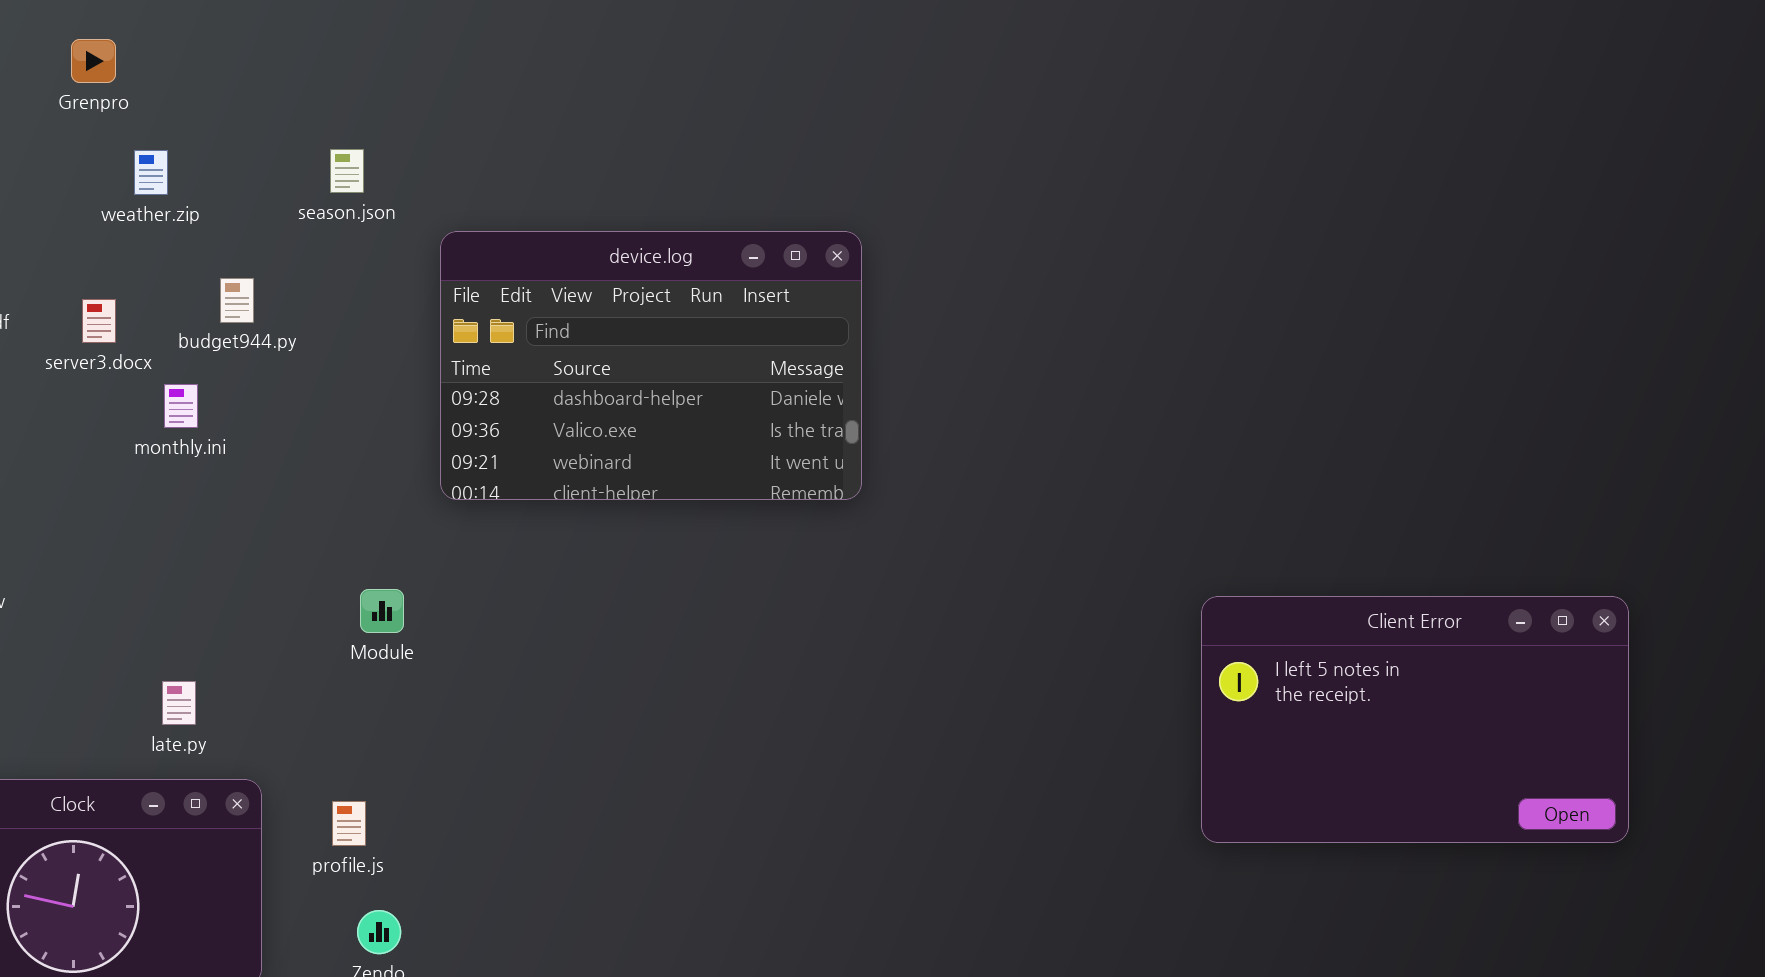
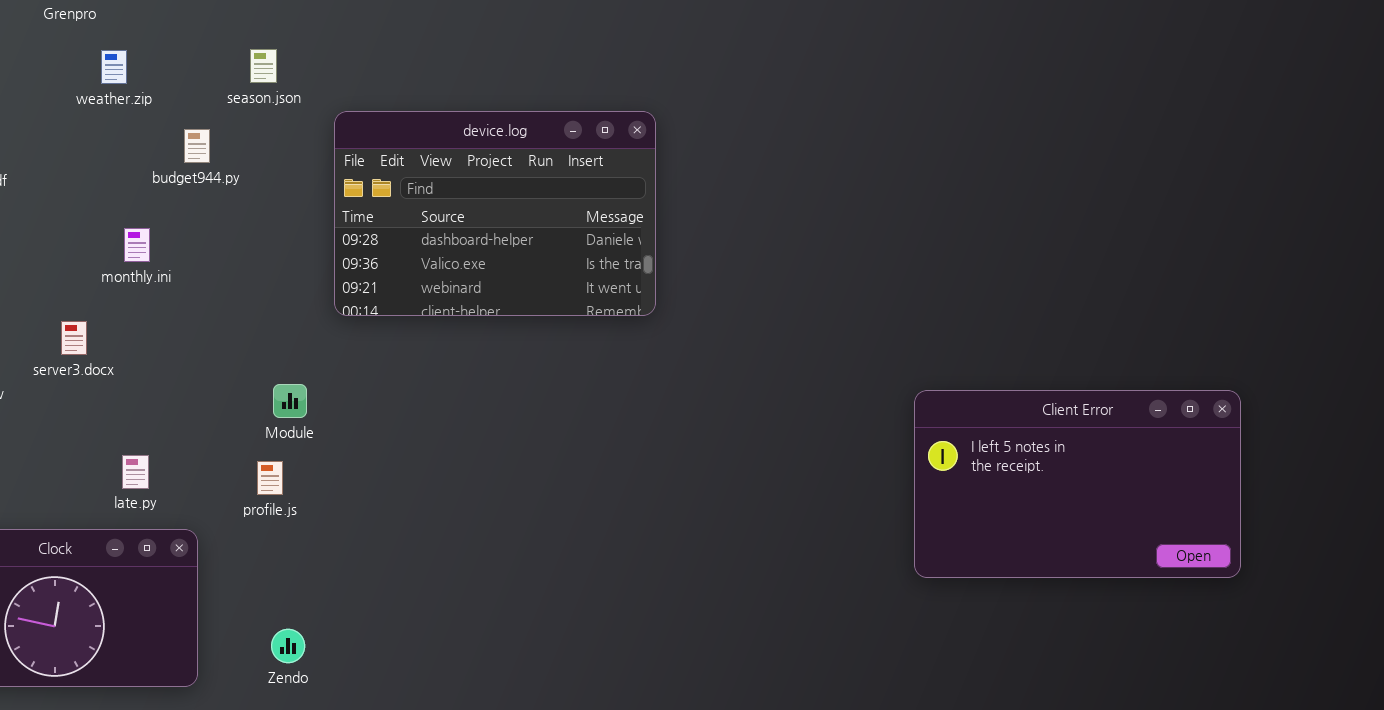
budget944.py: [220,278,254,323] -> [184,129,210,163], moved
server3.docx: [82,299,116,343] -> [61,321,87,355], moved
profile.js: [332,801,366,846] -> [257,461,283,495], moved

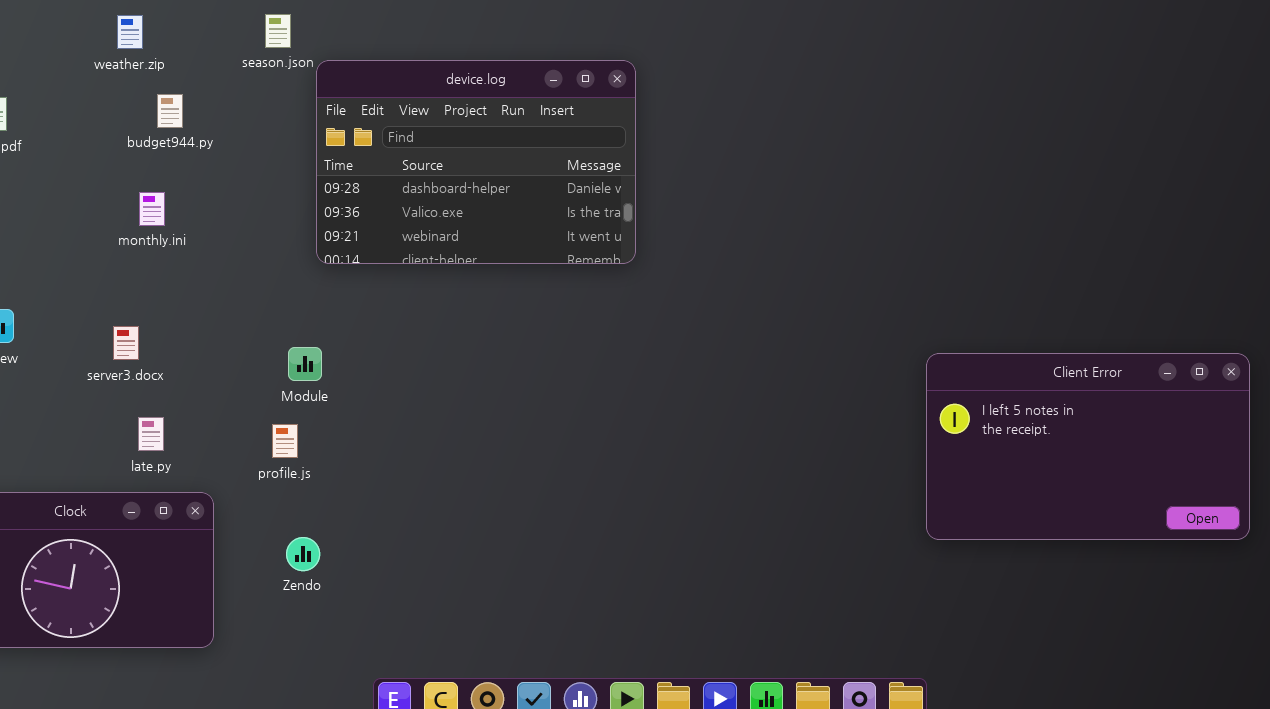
device.log: [334,111,656,316] -> [316,60,636,264], moved
budget944.py: [184,129,210,163] -> [157,94,183,128], moved
server3.docx: [61,321,87,355] -> [113,326,139,360], moved
Zendo: [271,629,305,663] -> [286,537,320,571], moved

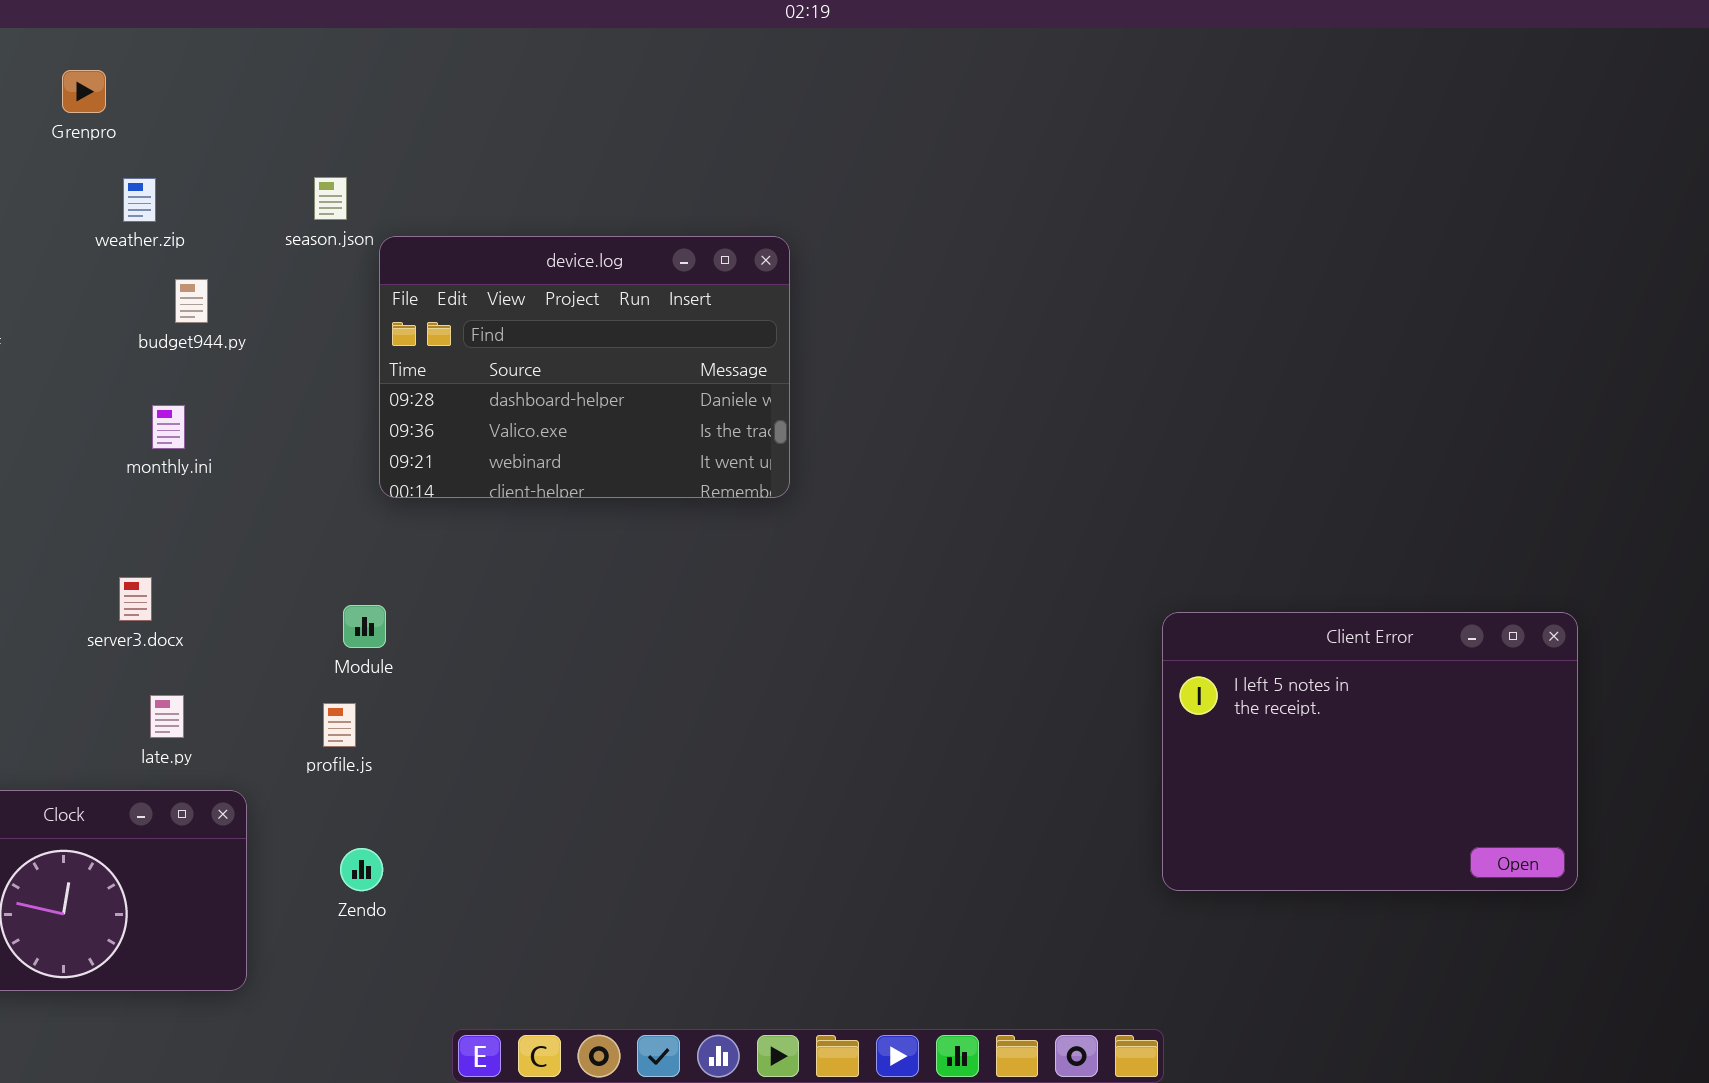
Client Error: [926,353,1250,540] -> [1162,612,1578,891], resized

